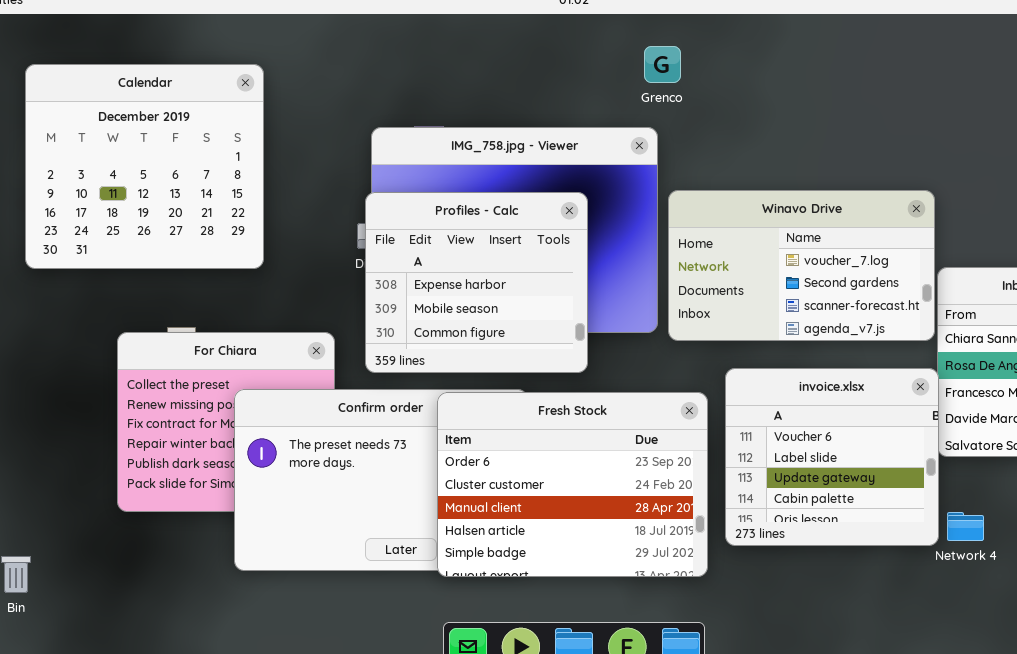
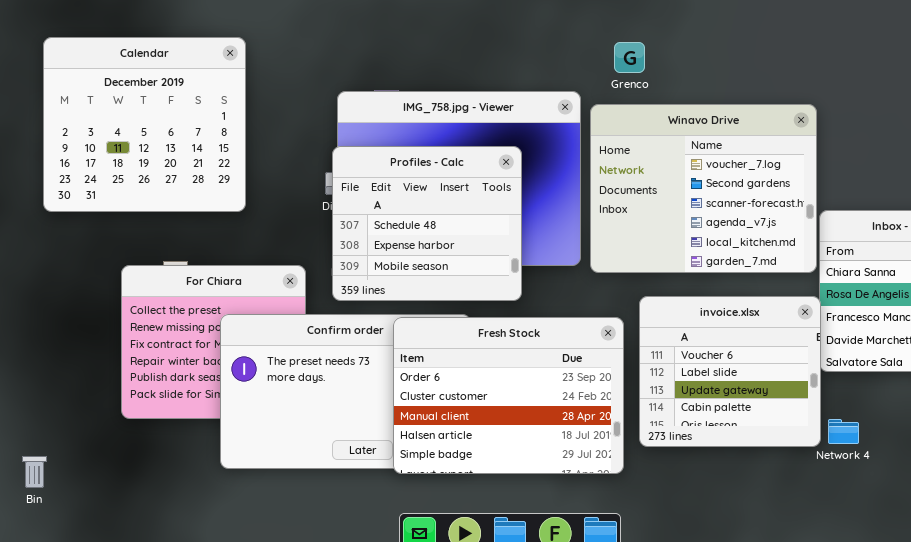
Grenco: [644,46,681,83] -> [614,42,645,73], moved
Winavo Drive: [668,190,935,341] -> [590,104,817,273], resized
Profiles - Calc: [365,192,588,373] -> [332,146,522,301], scrolled up 1 row

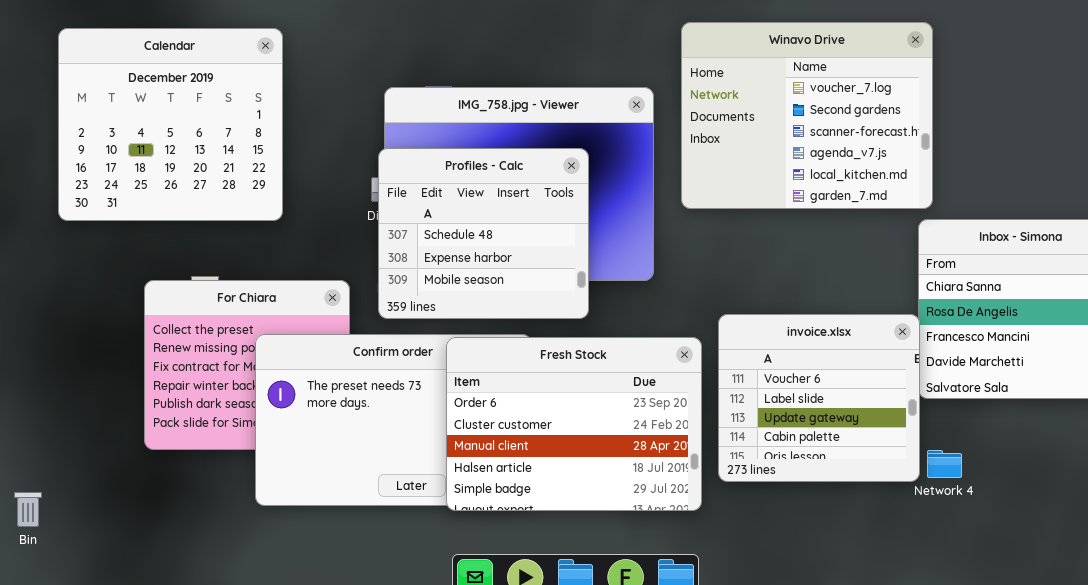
Winavo Drive: [590,104,817,273] -> [681,22,933,209], moved
Bin: [22,456,47,488] -> [14,492,42,527], moved

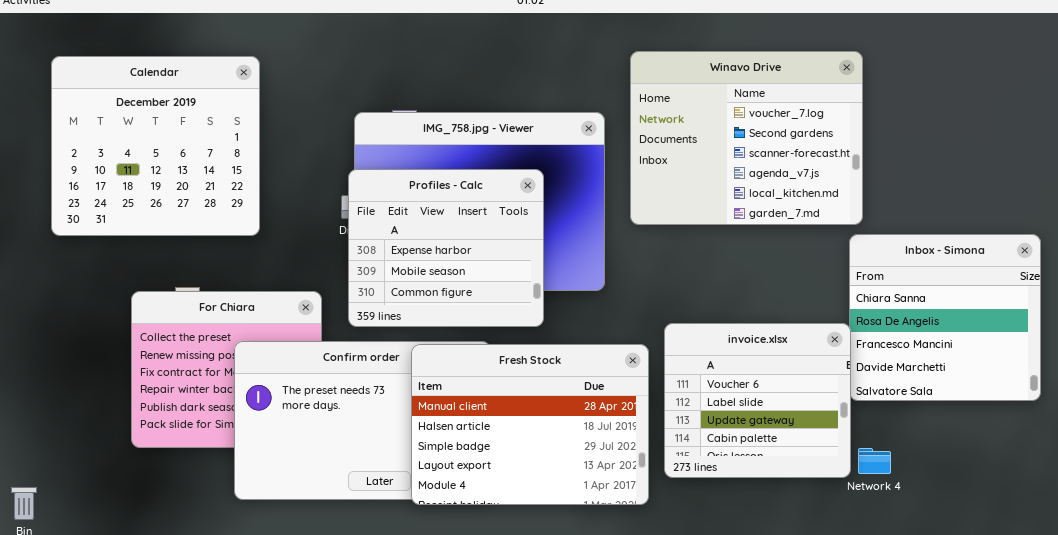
Profiles - Calc: [378,148,589,319] -> [348,169,544,327], scrolled down 1 row
Fresh Stock: [446,337,702,511] -> [411,344,649,505], scrolled down 2 rows

